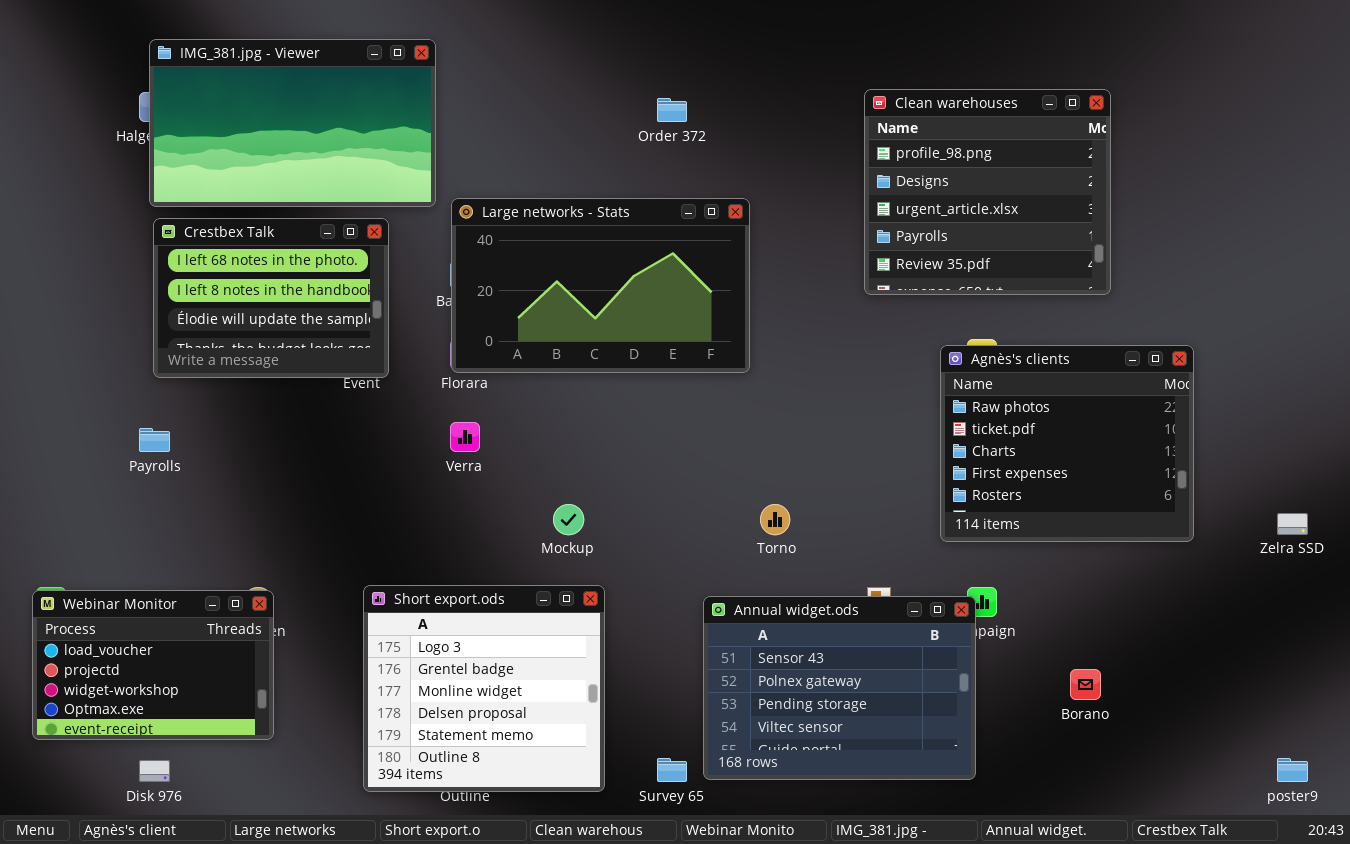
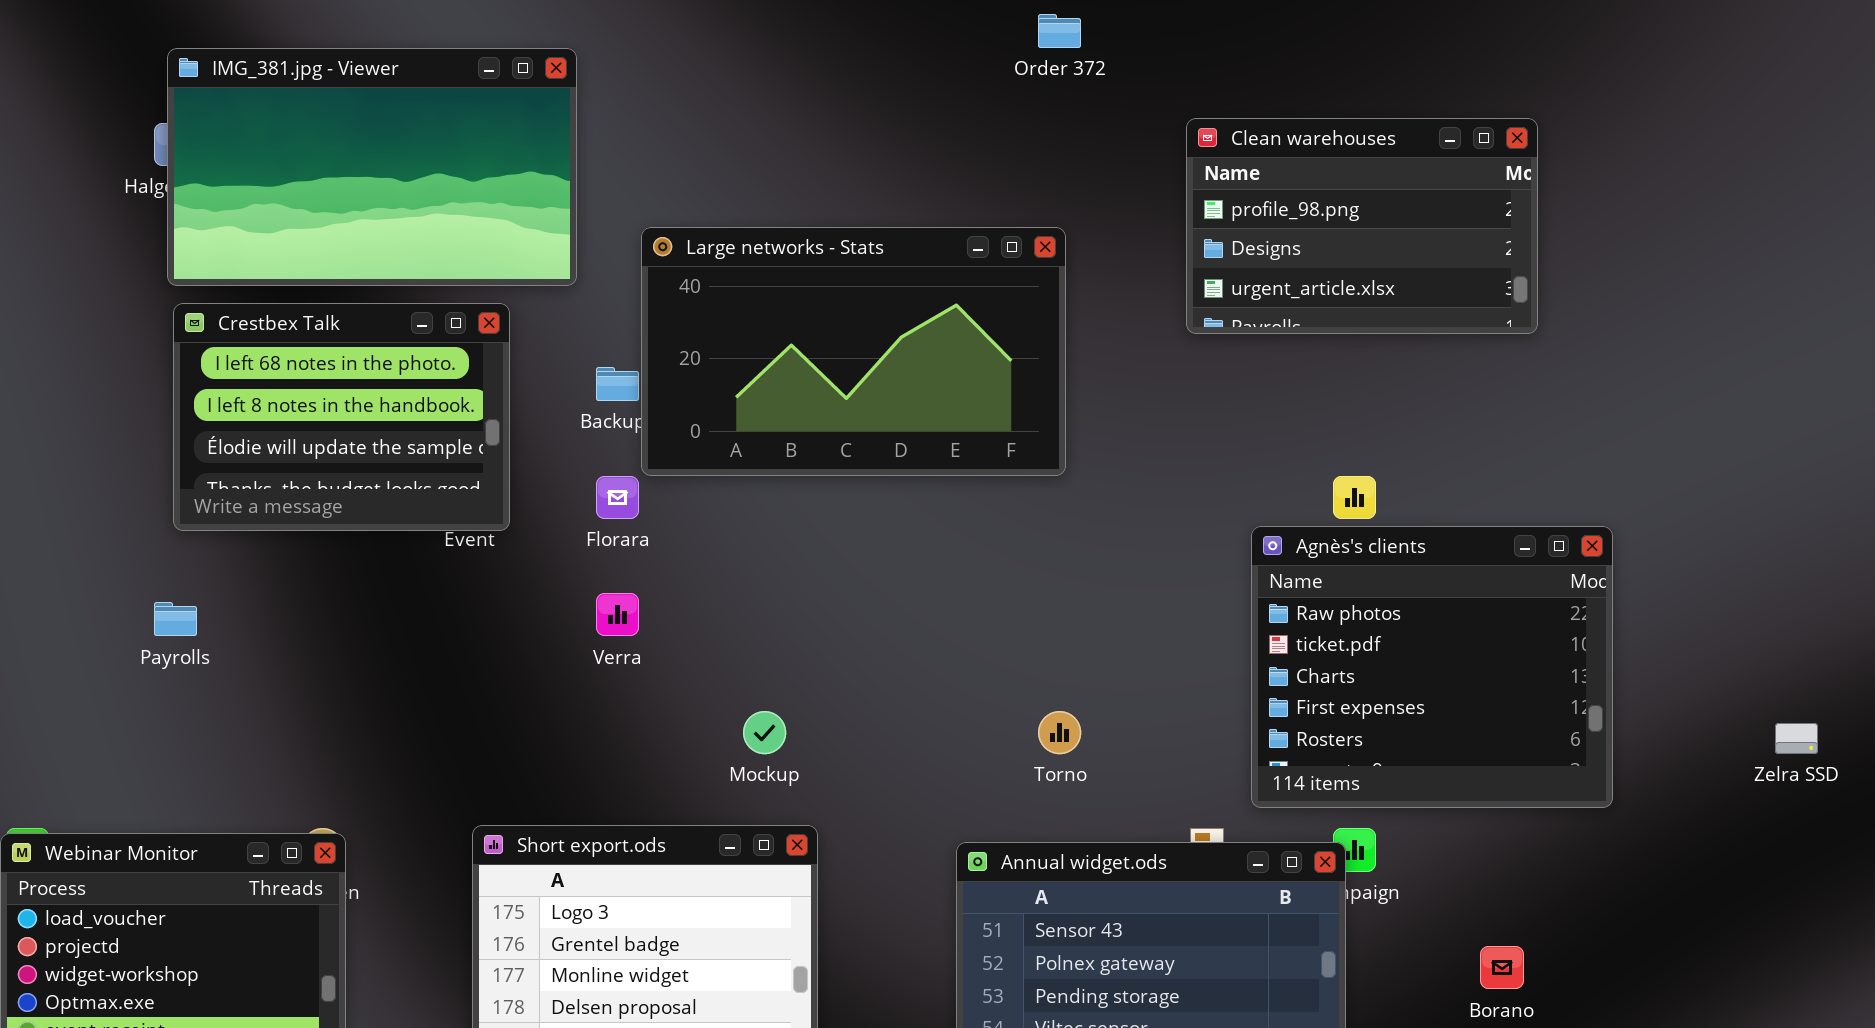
Clean warehouses: [864,89,1111,295] -> [1186,118,1538,334], resized
Order 372: [657,98,687,122] -> [1038,14,1081,48], moved
Large networks - Stats: [451,198,750,373] -> [641,227,1066,476], moved
Agnès's clients: [940,345,1194,542] -> [1251,526,1613,808], moved

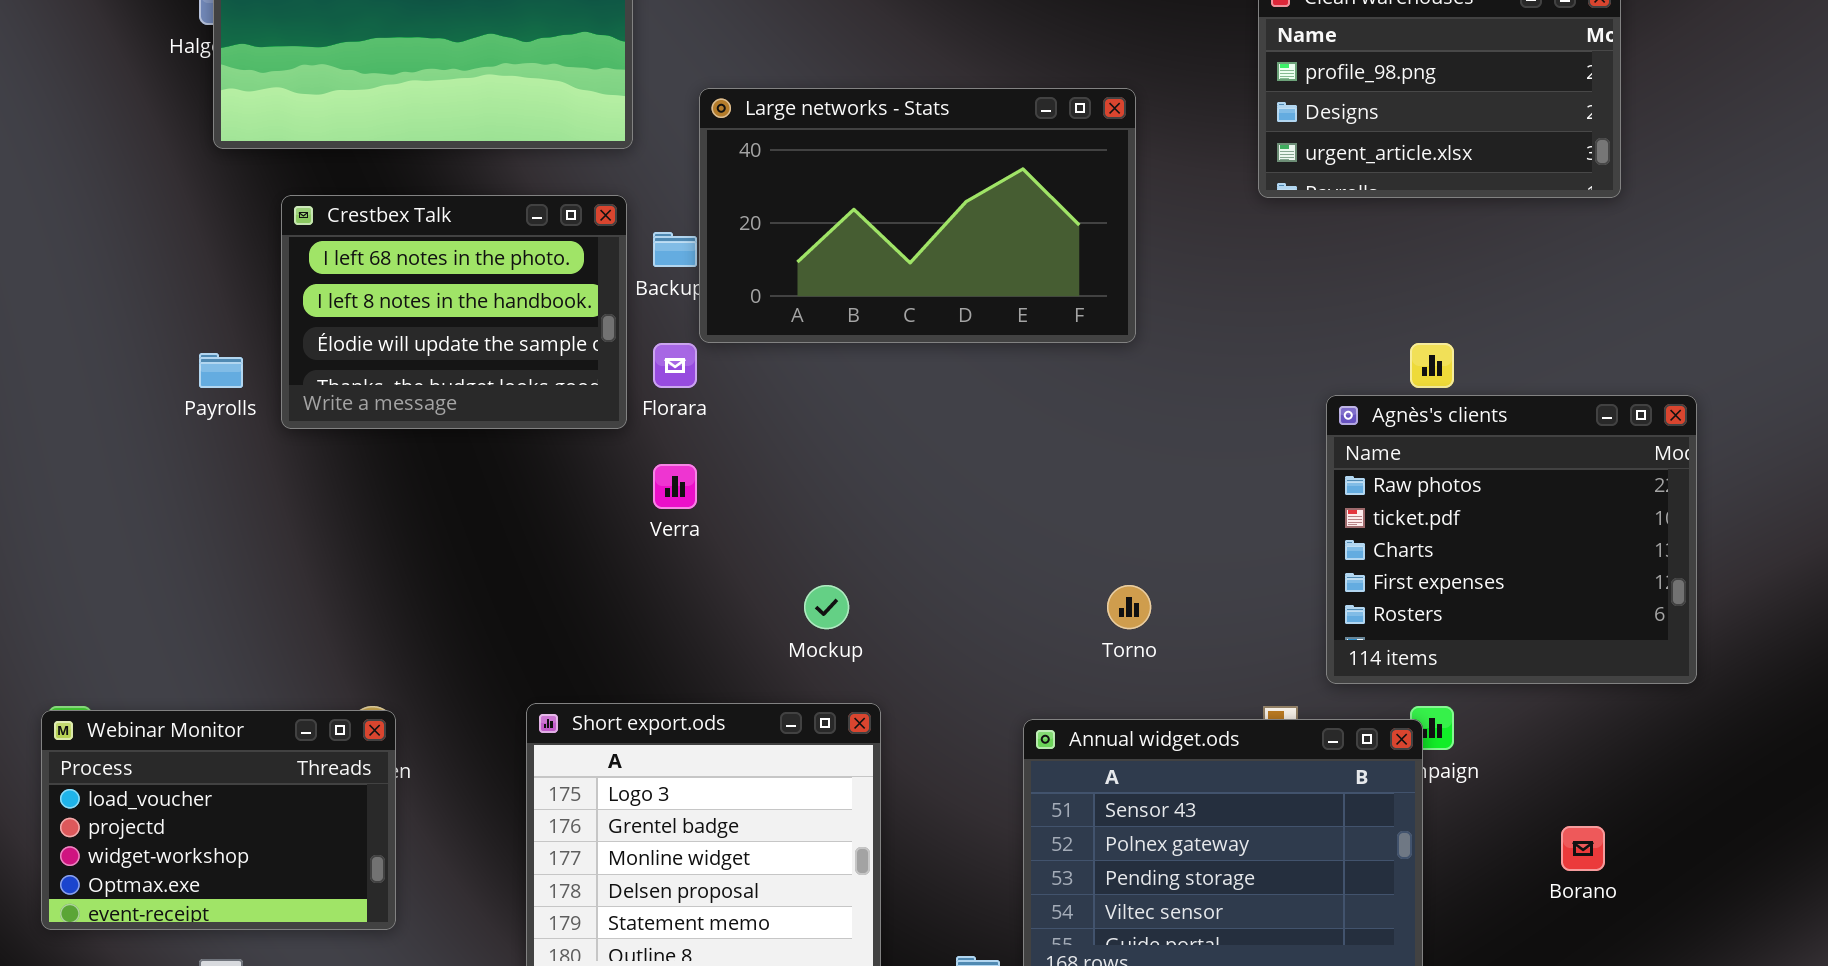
Crestbex Talk: [173,303,510,531] -> [281,195,627,429], moved
Payrolls: [154,602,197,636] -> [199,353,243,388], moved

